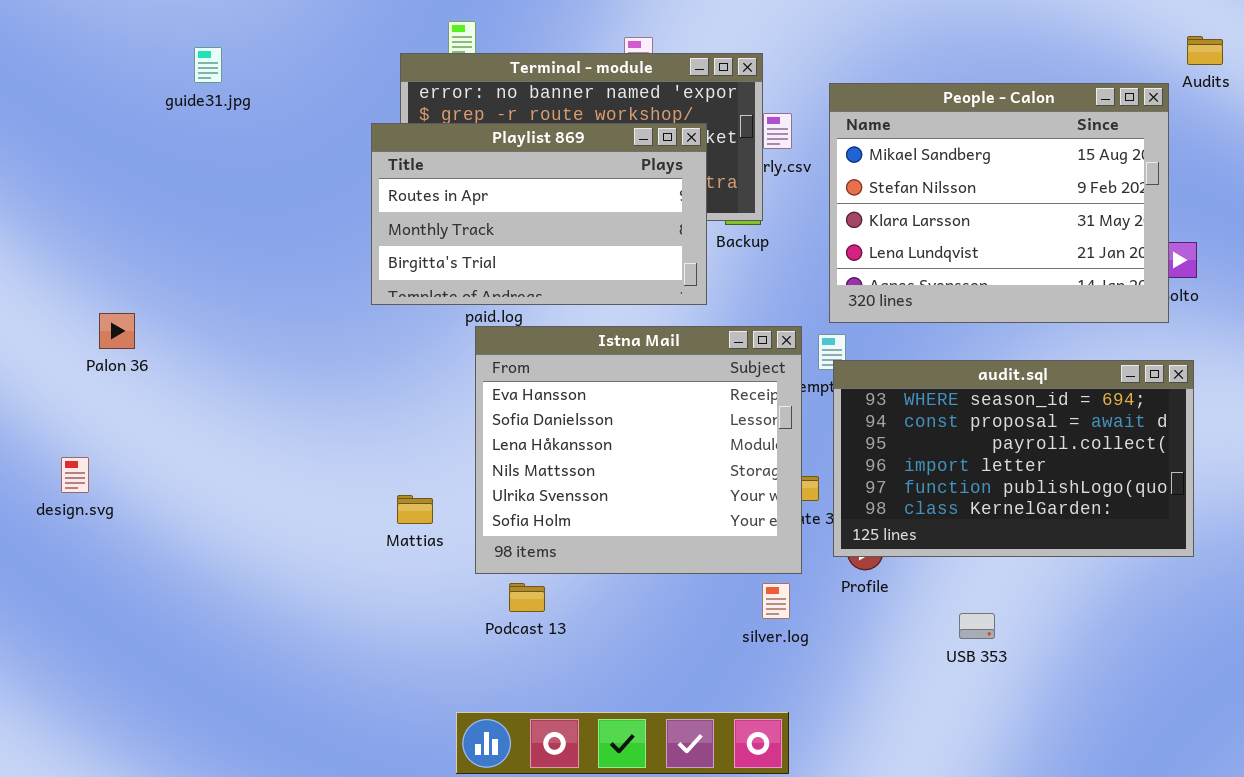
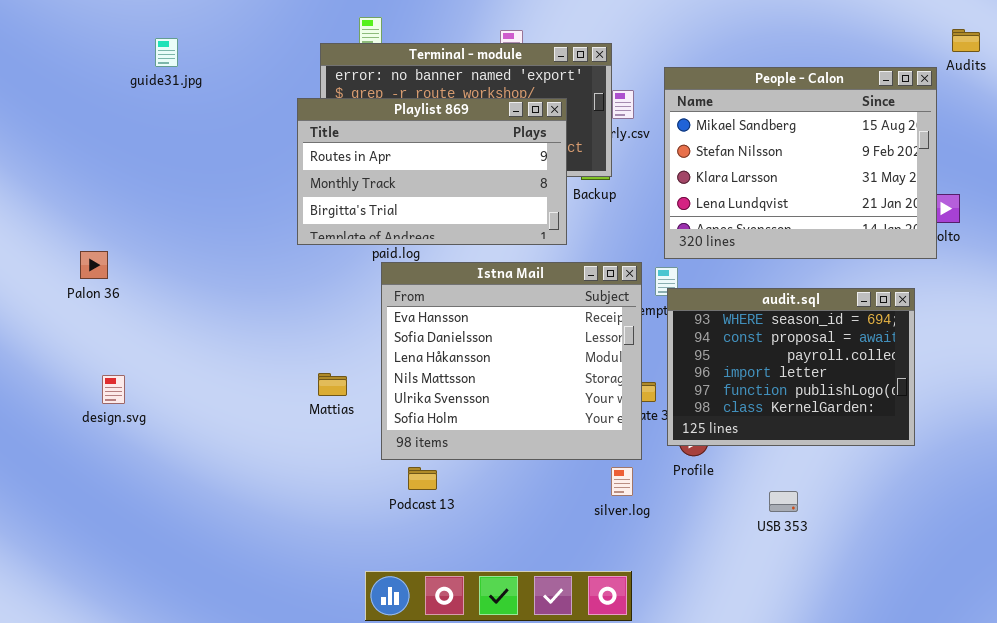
audit.sql: [833,360,1194,557] -> [667,288,915,446], resized
design.svg: [61,457,89,493] -> [102,375,125,404], moved
Mattias: [397,495,433,524] -> [318,373,347,396], moved

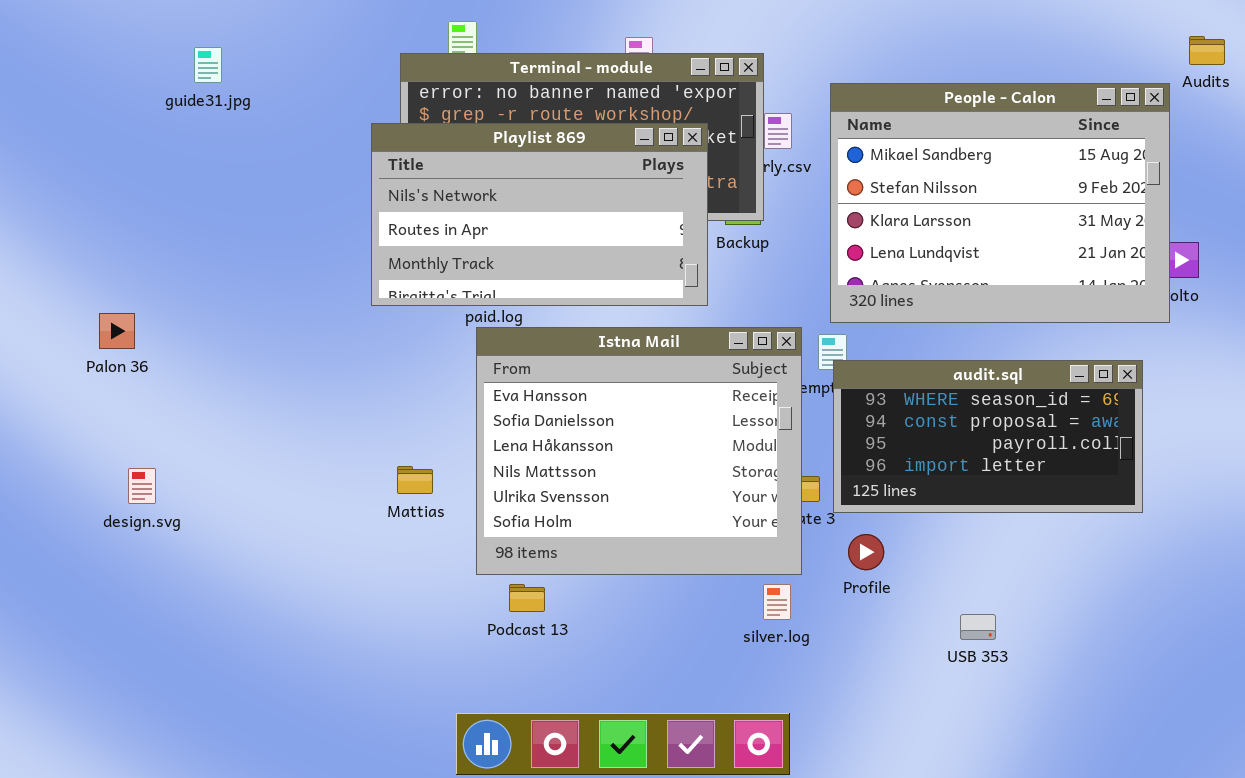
Playlist 869: [297,98,567,245] -> [371,123,708,306], scrolled up 1 row
audit.sql: [667,288,915,446] -> [833,360,1143,513], resized

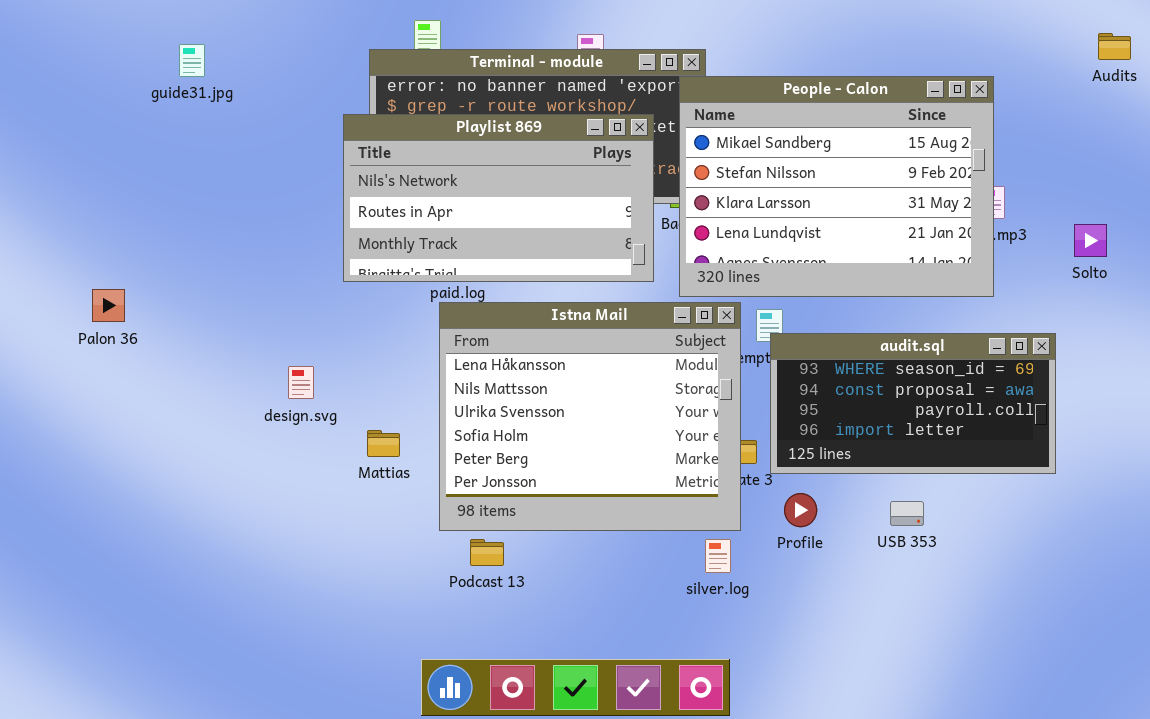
People - Calon: [830,83,1170,323] -> [679,76,994,297], moved
Istna Mail: [476,327,802,575] -> [439,302,741,531], scrolled down 2 rows
design.svg: [128,468,156,504] -> [288,366,314,399], moved
USB 353: [960,614,996,640] -> [890,501,924,526], moved

